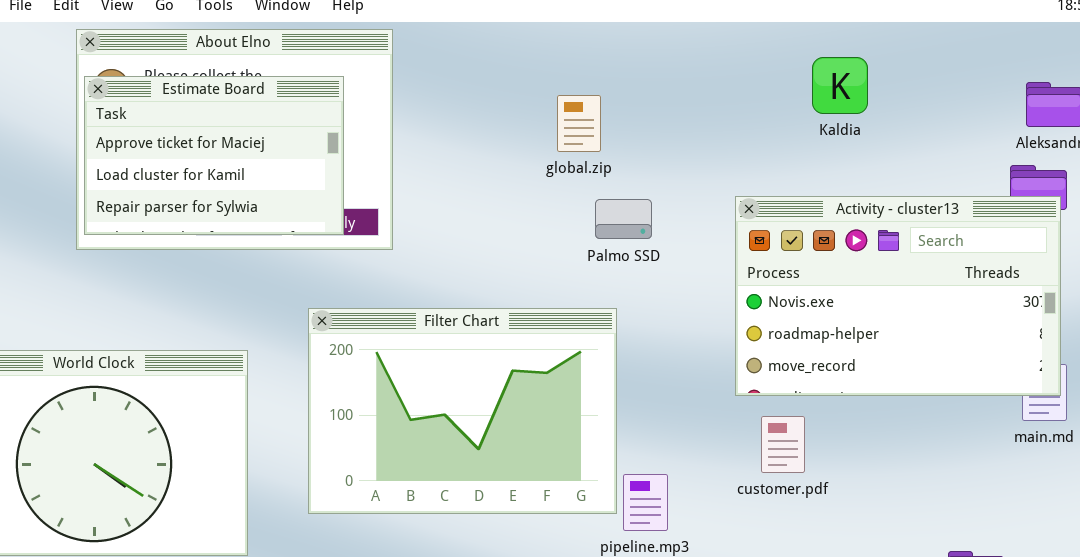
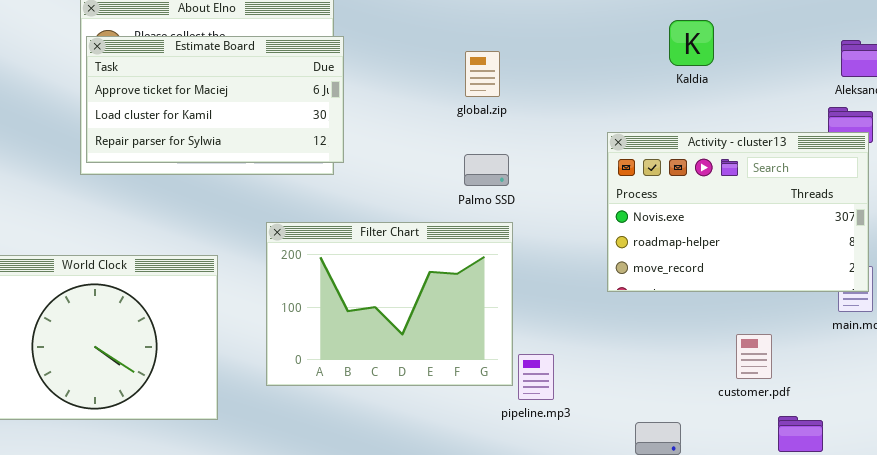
Estimate Board: [84,76,344,235] -> [86,36,344,163], resized
Palmo SSD: [595,199,652,239] -> [464,154,509,186], moved
customer.pdf: [761,416,805,473] -> [736,334,772,379], moved

